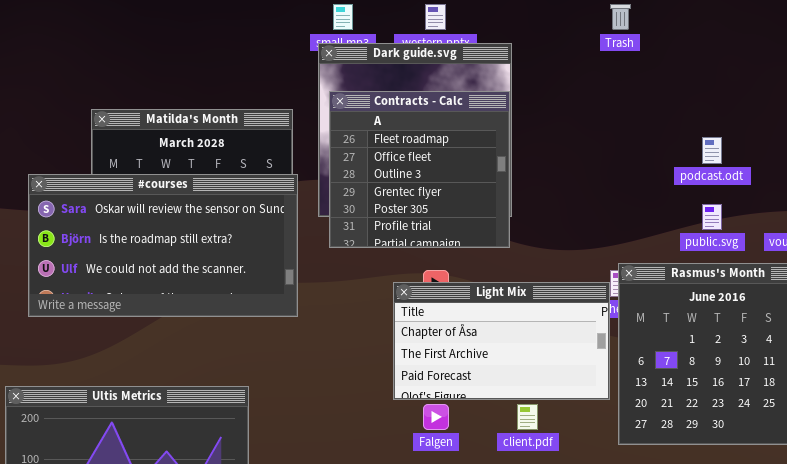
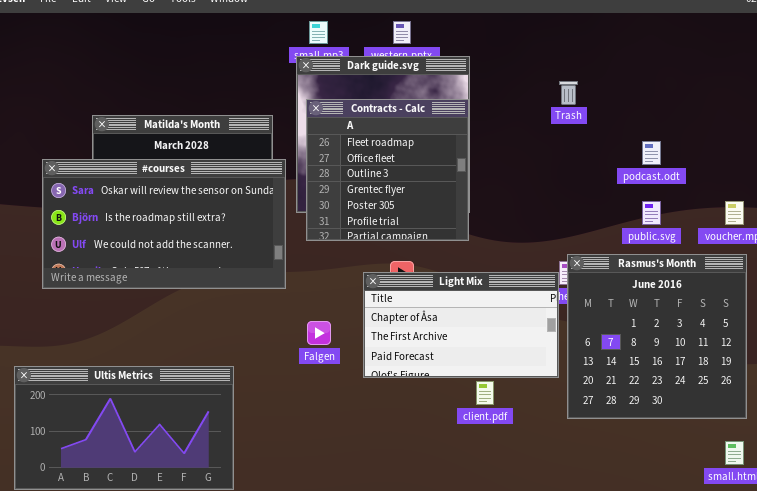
Trash: [610,4,631,30] -> [559,81,578,105], moved
#courses: [28,174,298,317] -> [42,159,286,289], moved
Falgen: [423,404,449,430] -> [307,321,331,345], moved

